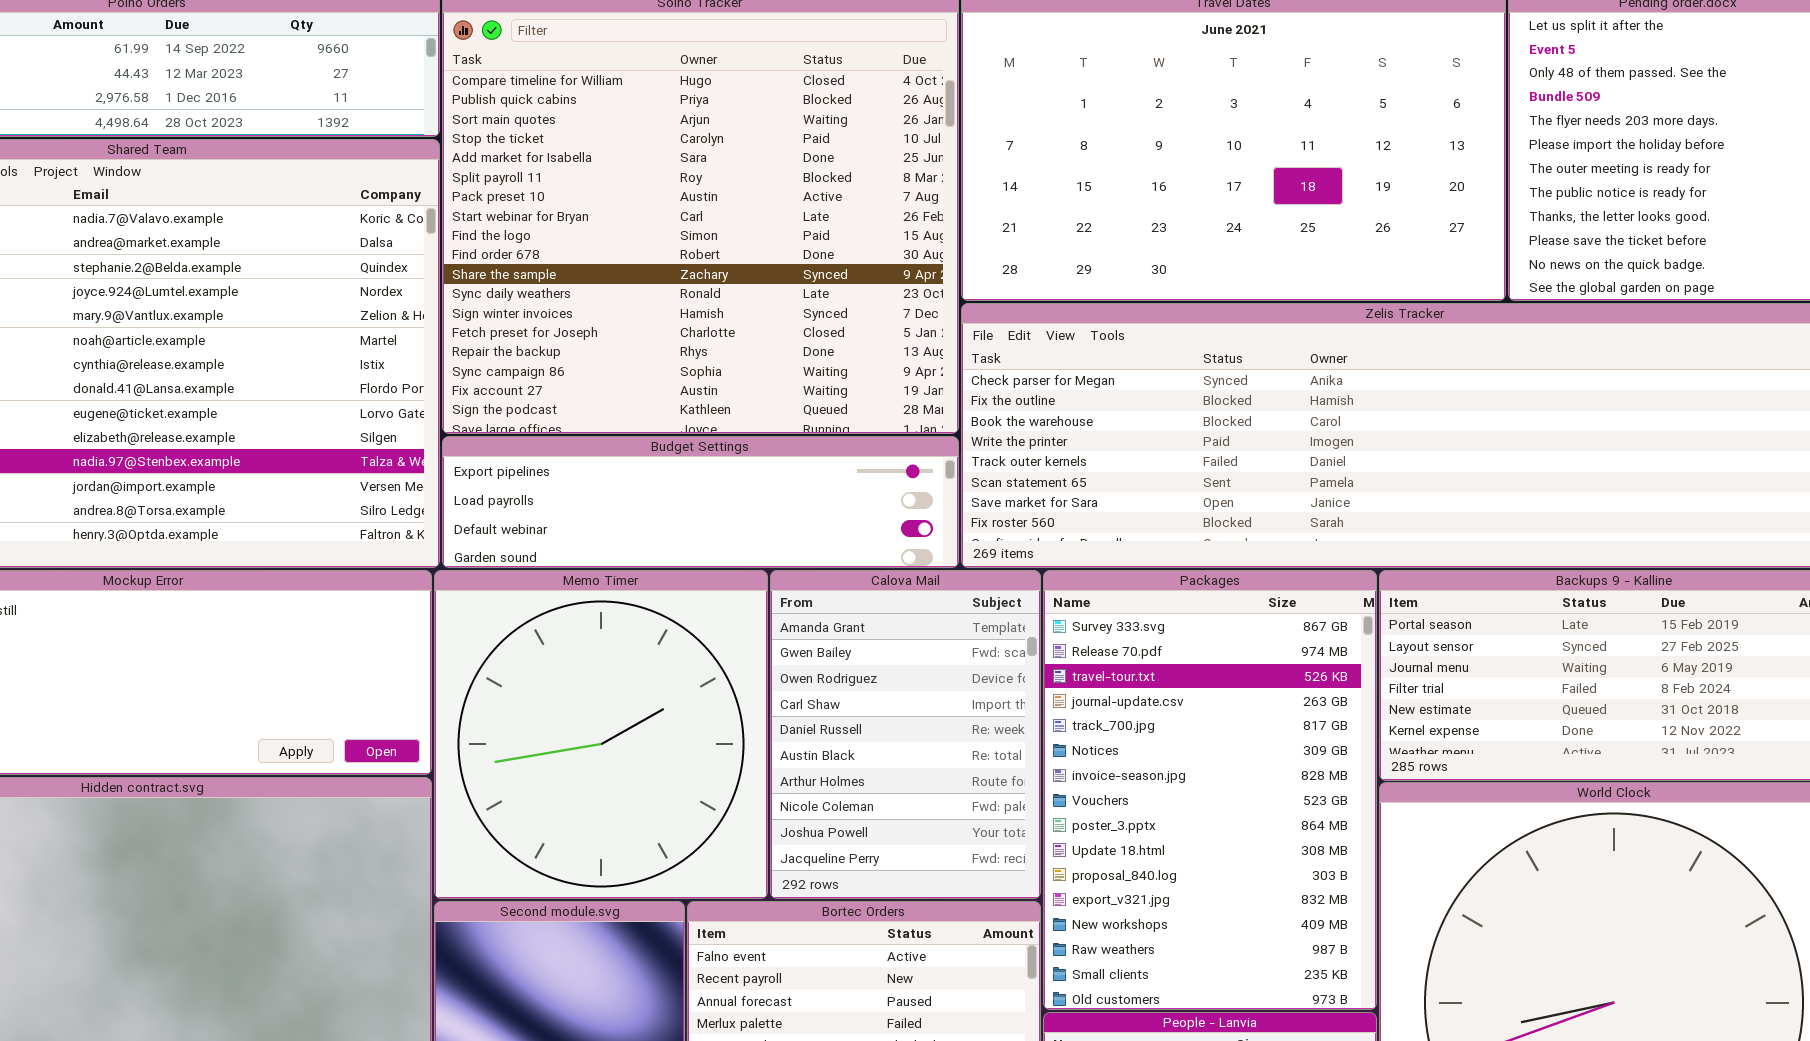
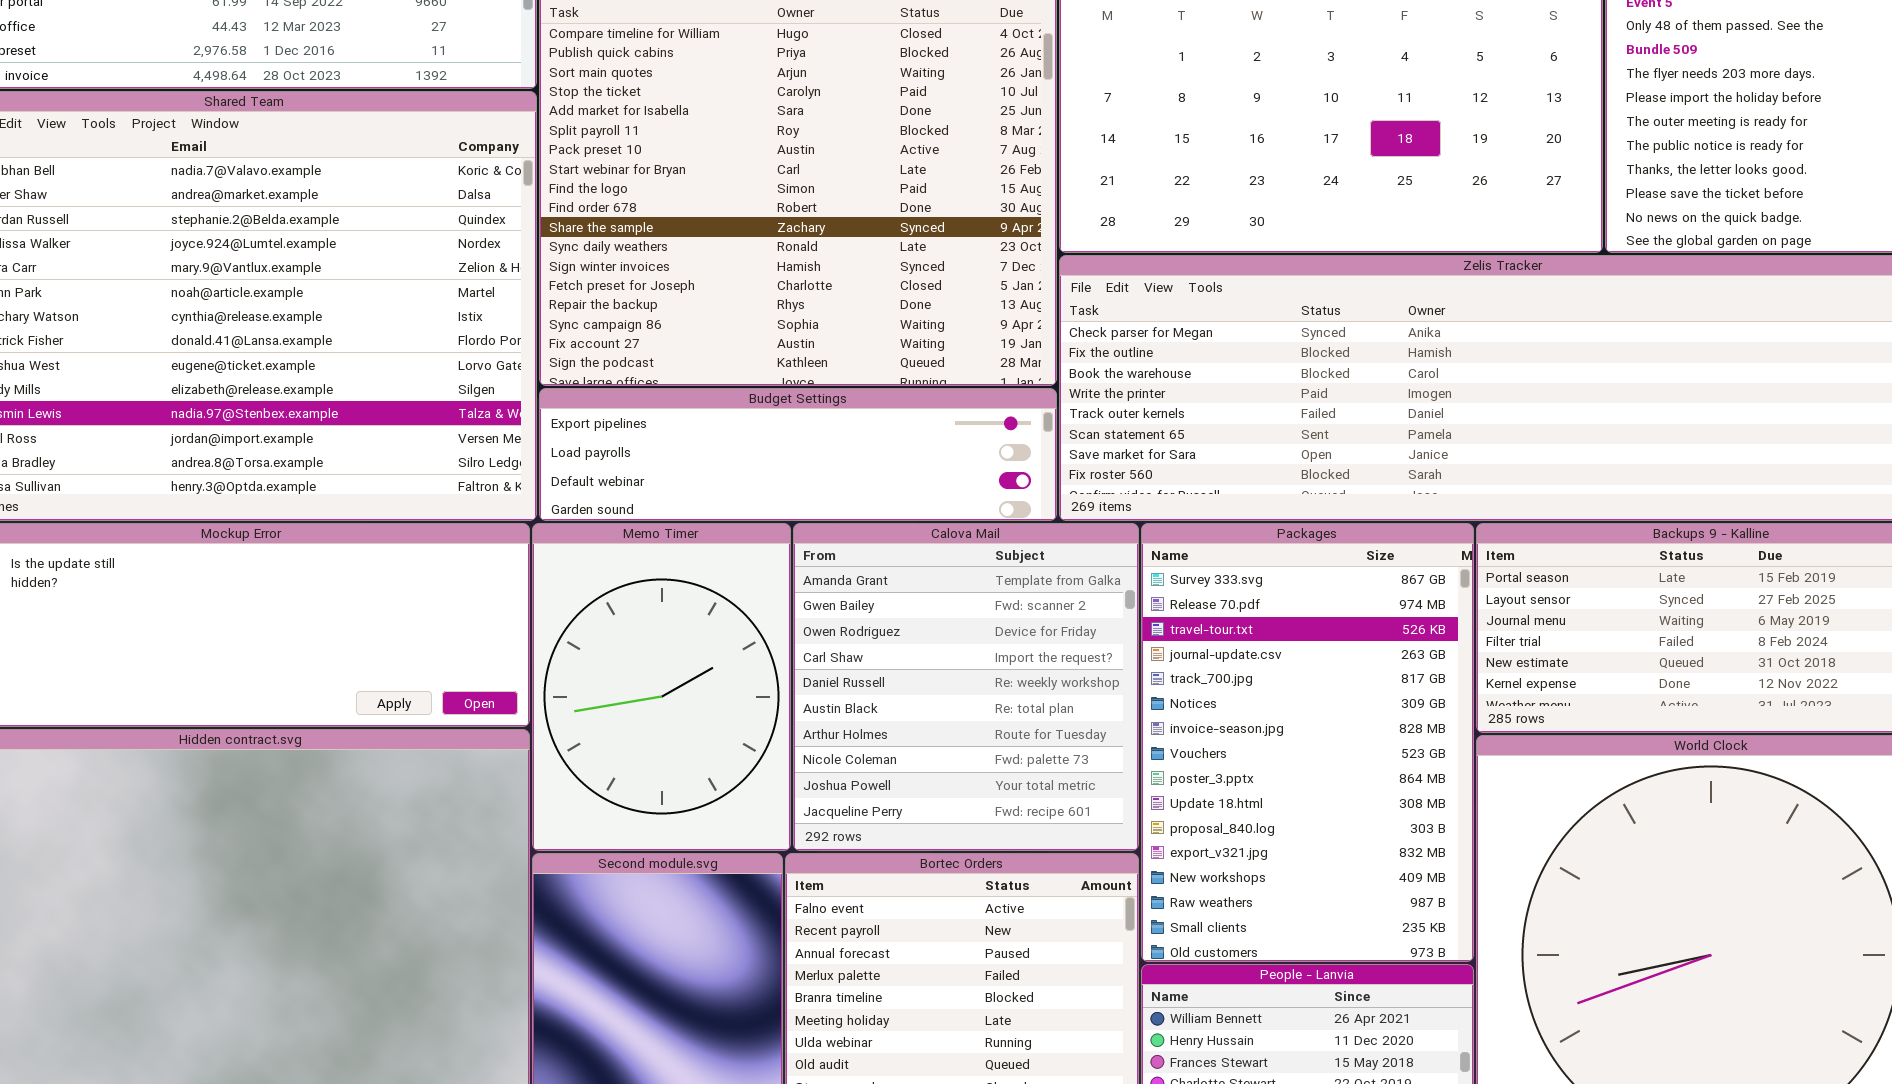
Memo Timer: [434,570,768,899] -> [532,523,791,851], resized
Calova Mail: [770,570,1041,899] -> [793,523,1139,851], resized

